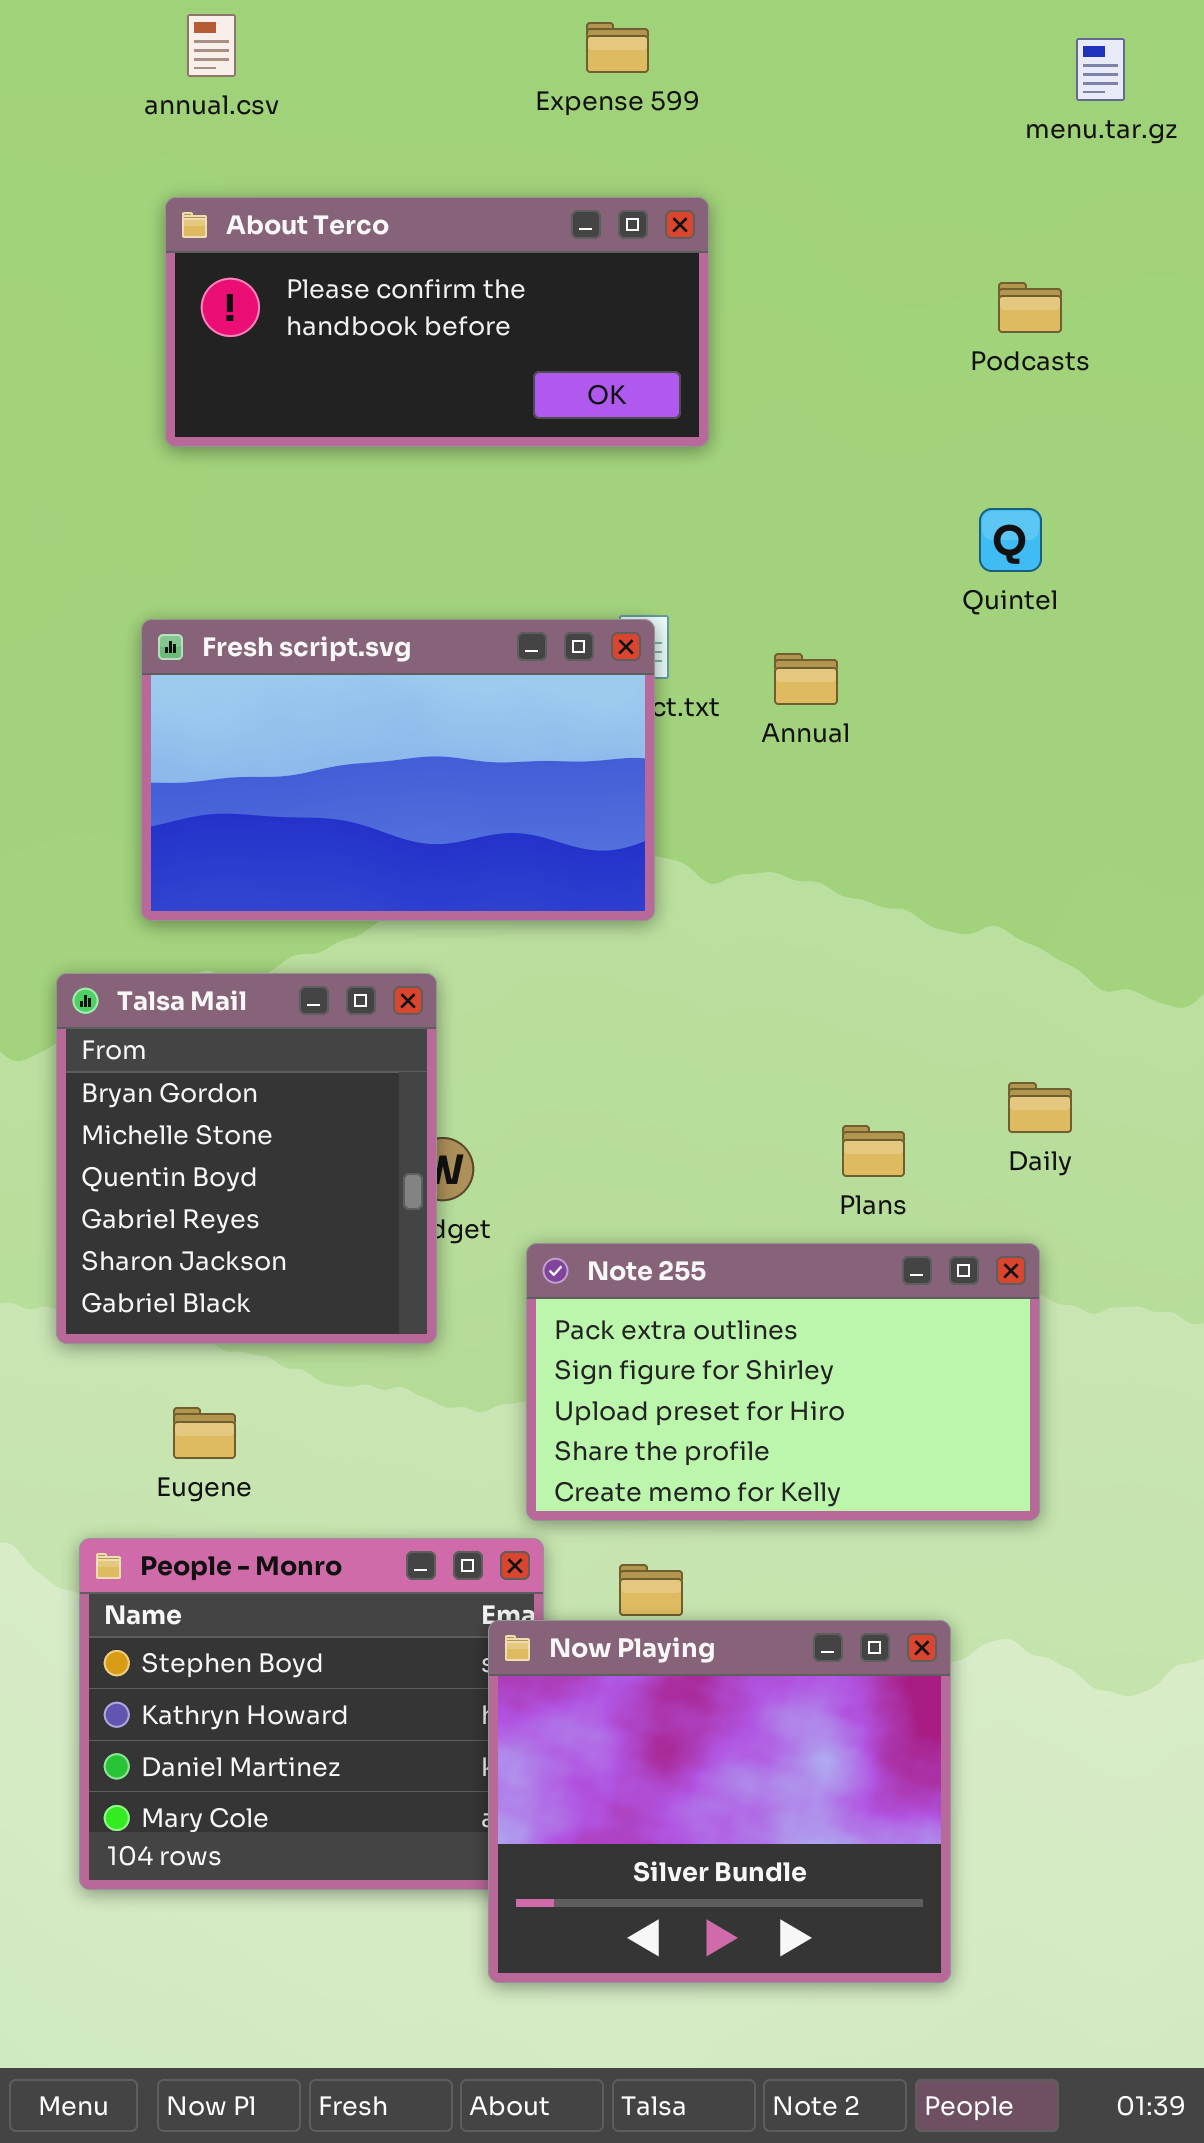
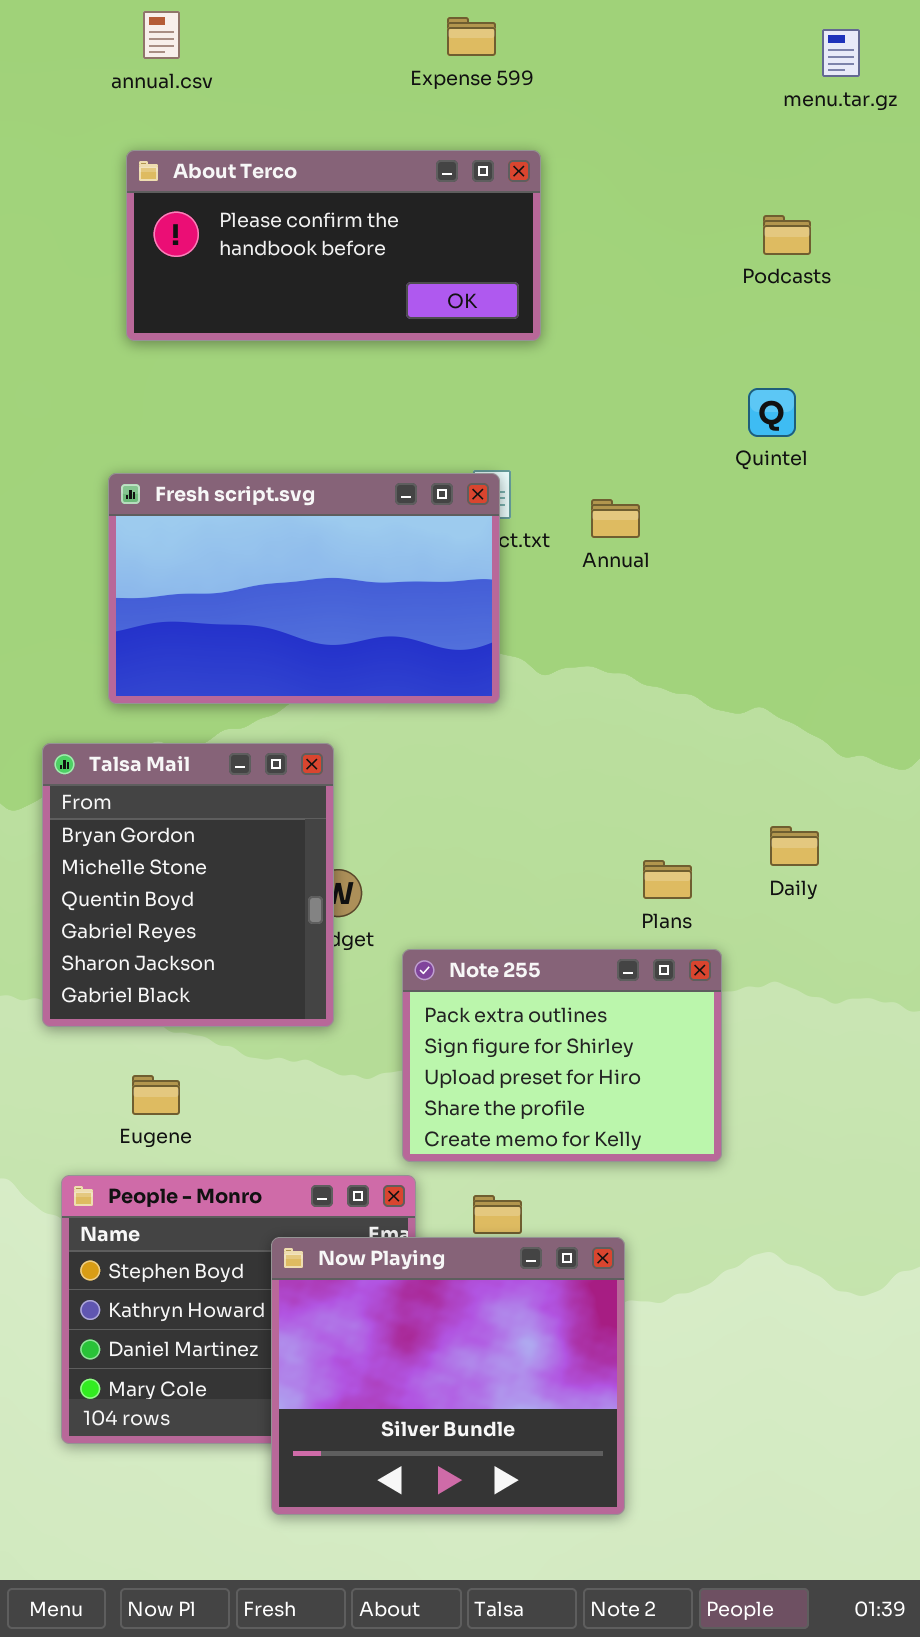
Note 255: [526,1243,1040,1521] -> [402,949,722,1162], resized
Now Playing: [488,1620,951,1983] -> [271,1237,625,1515], moved

